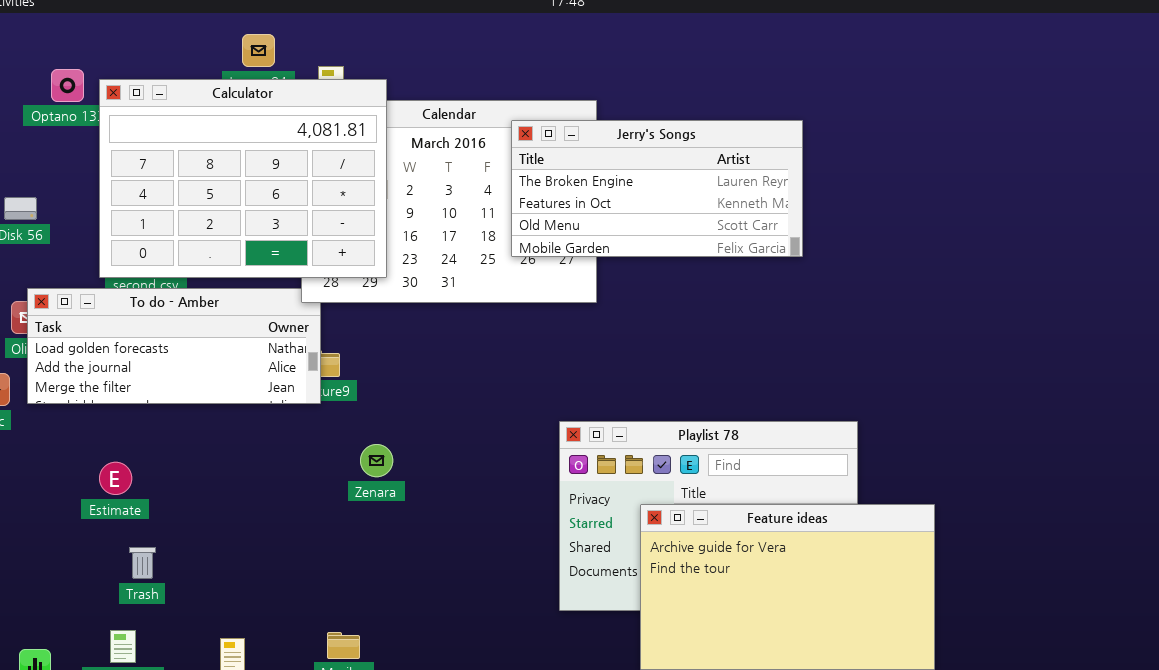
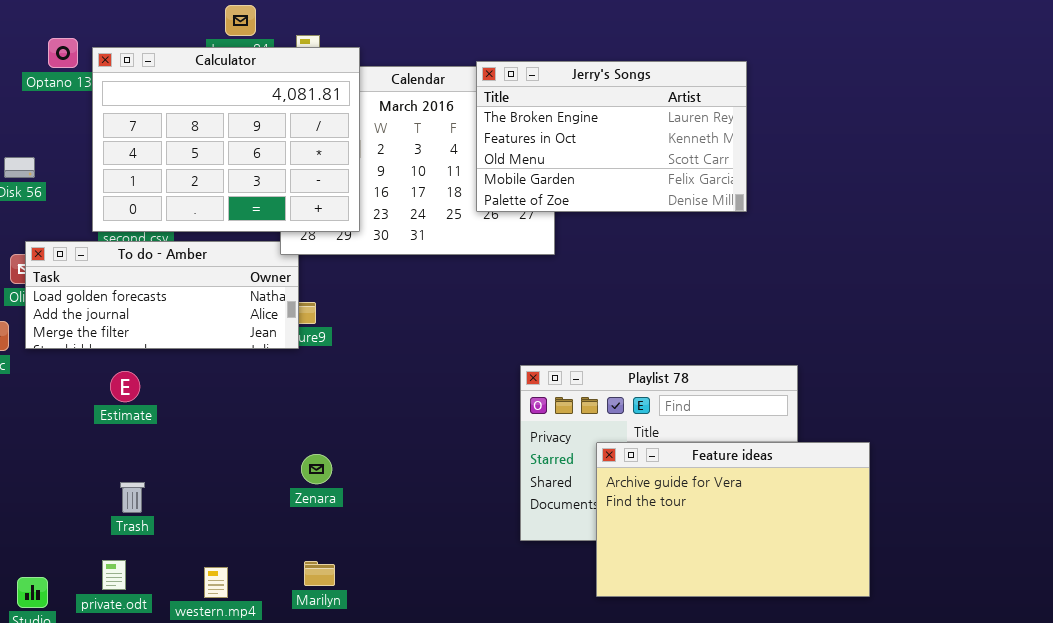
Jerry's Songs: [511,120,803,257] -> [476,61,747,212], resized
Zenara: [360,444,393,477] -> [301,454,332,484], moved
Estimate: [99,462,132,495] -> [110,371,140,402], moved

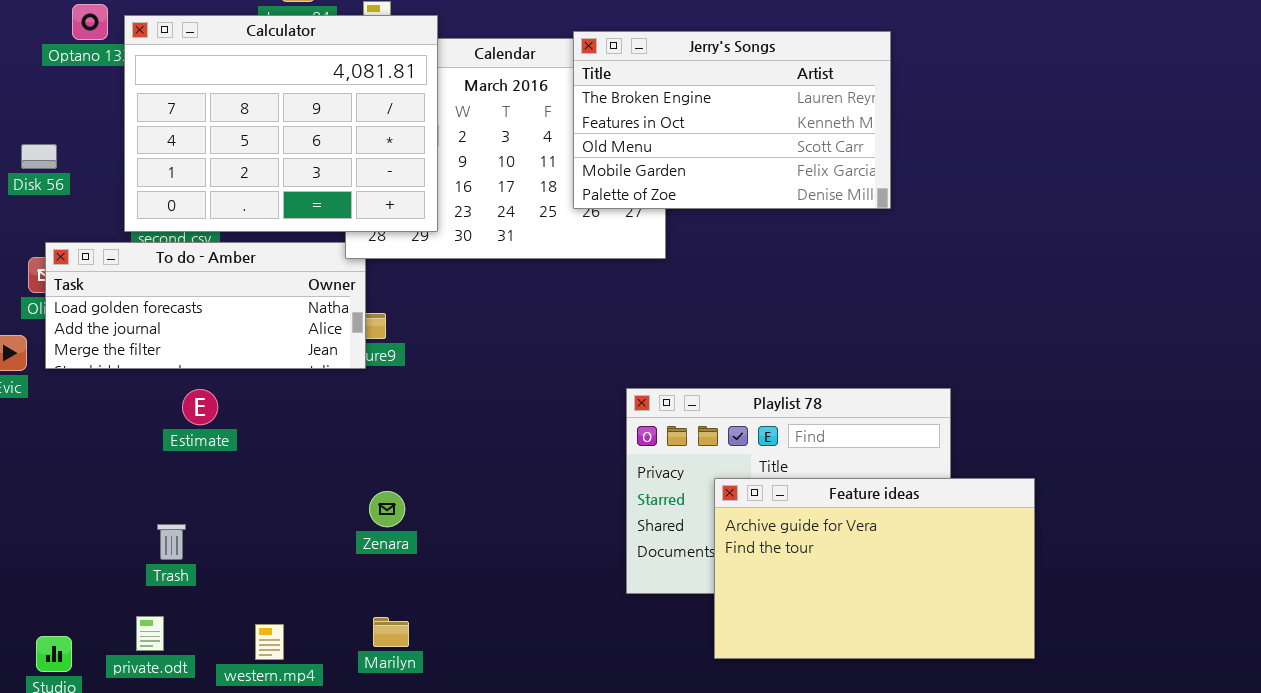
Estimate: [110,371,140,402] -> [182,389,218,425], moved

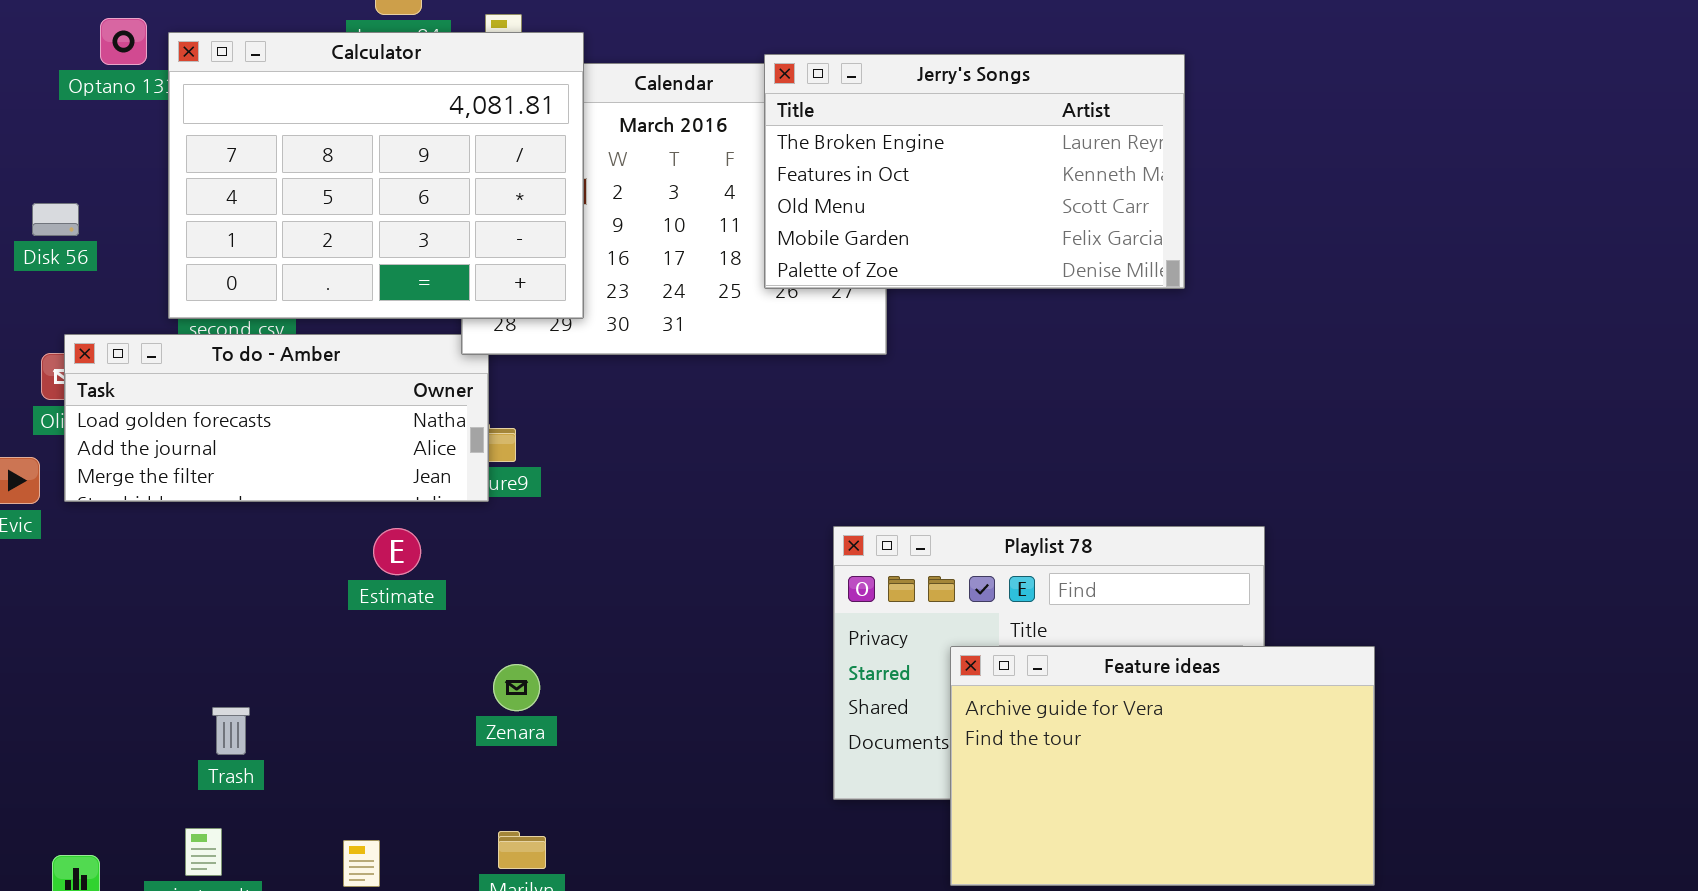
Estimate: [182,389,218,425] -> [373,528,421,575], moved

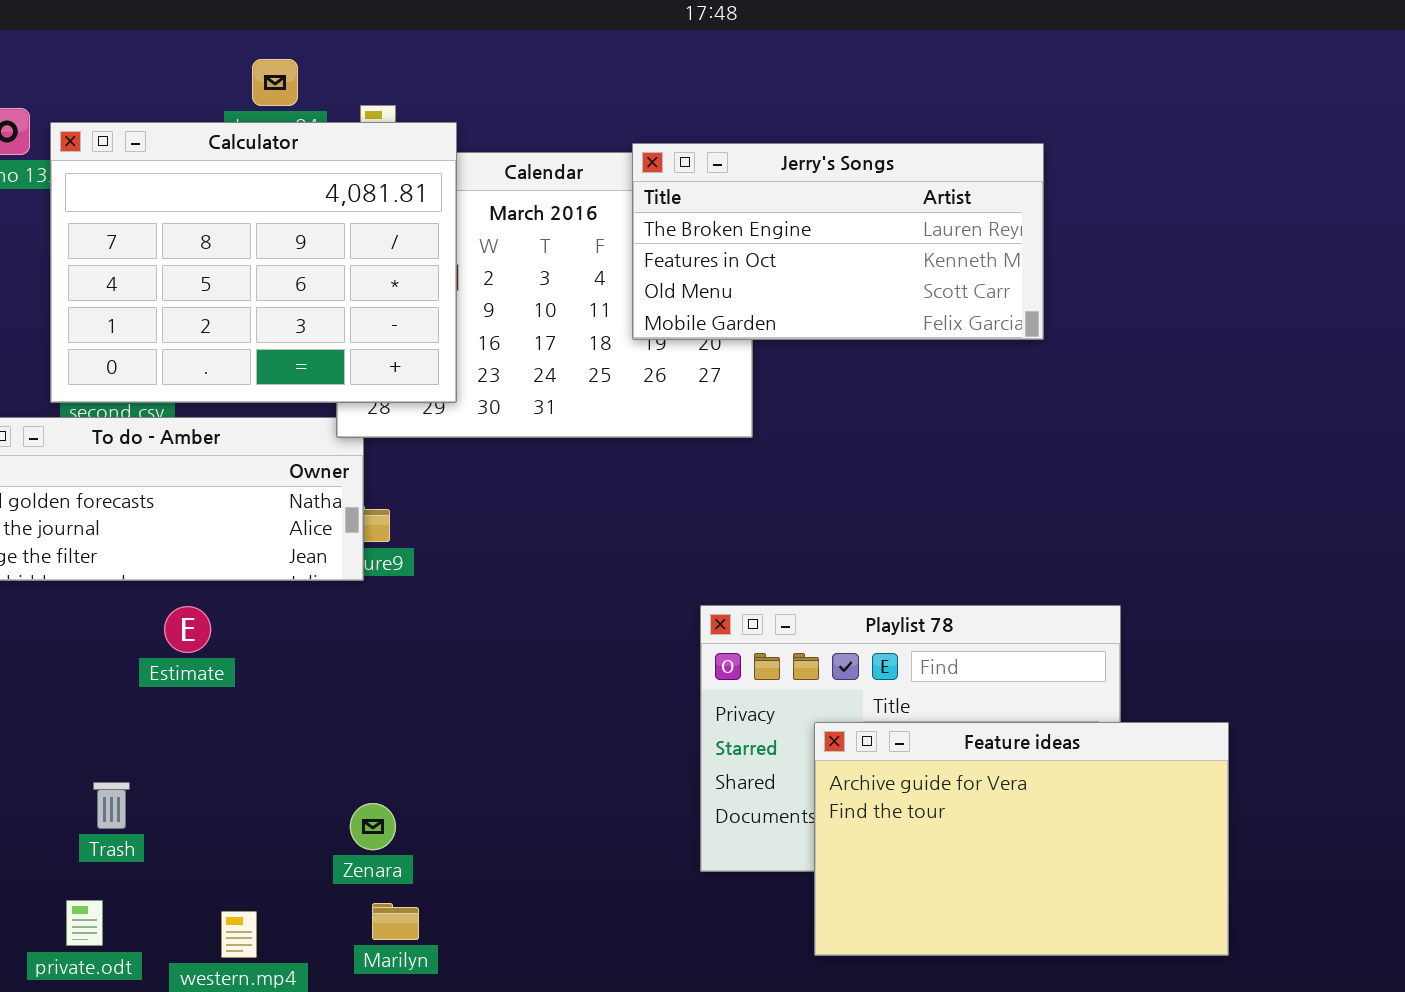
Jerry's Songs: [764,54,1185,289] -> [632,143,1044,340], resized
Estimate: [373,528,421,575] -> [164,606,211,653], moved
Zenara: [493,664,540,711] -> [350,803,396,850], moved

